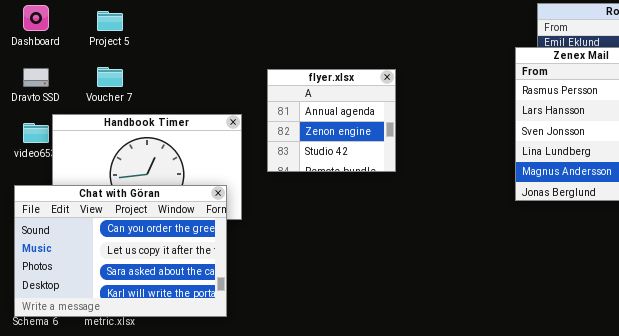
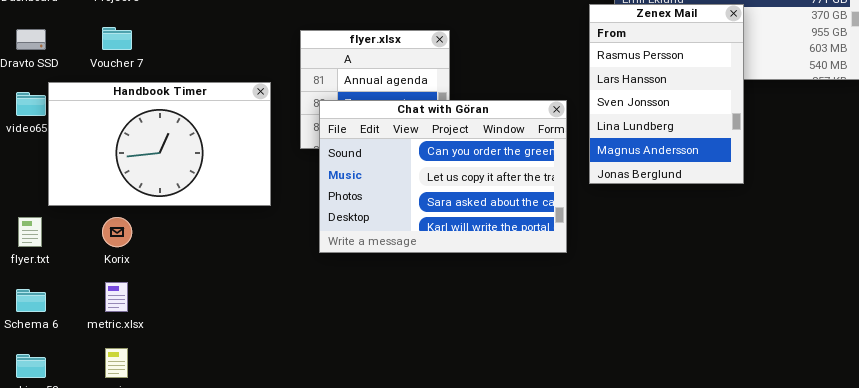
Chat with Göran: [14,185,227,317] -> [319,100,567,253], moved

